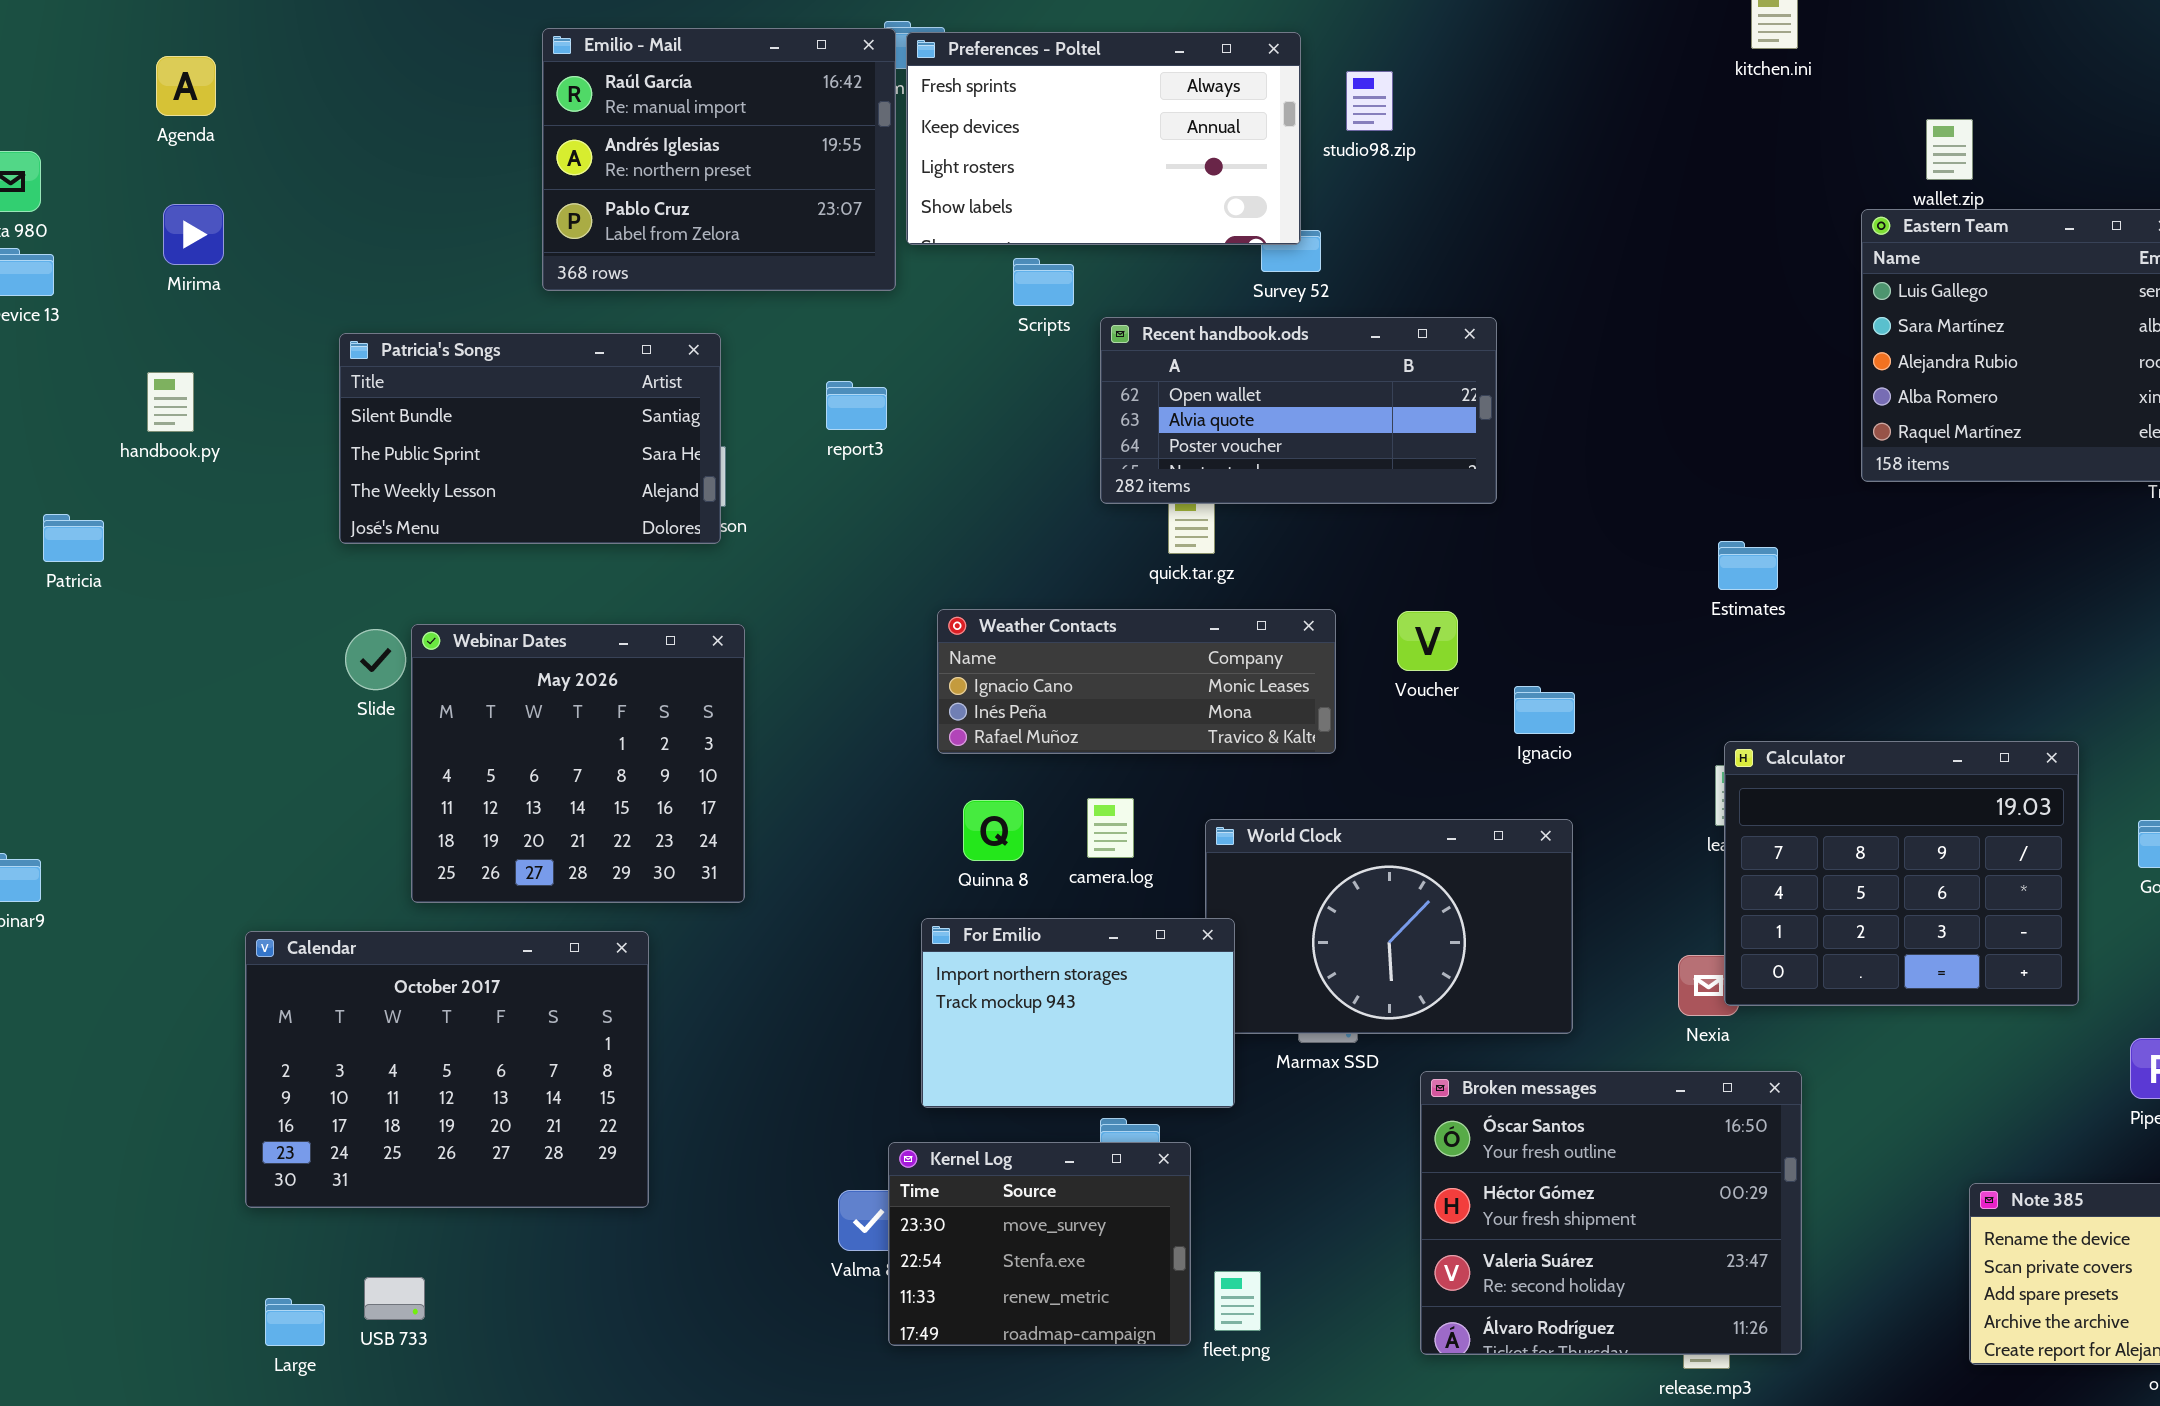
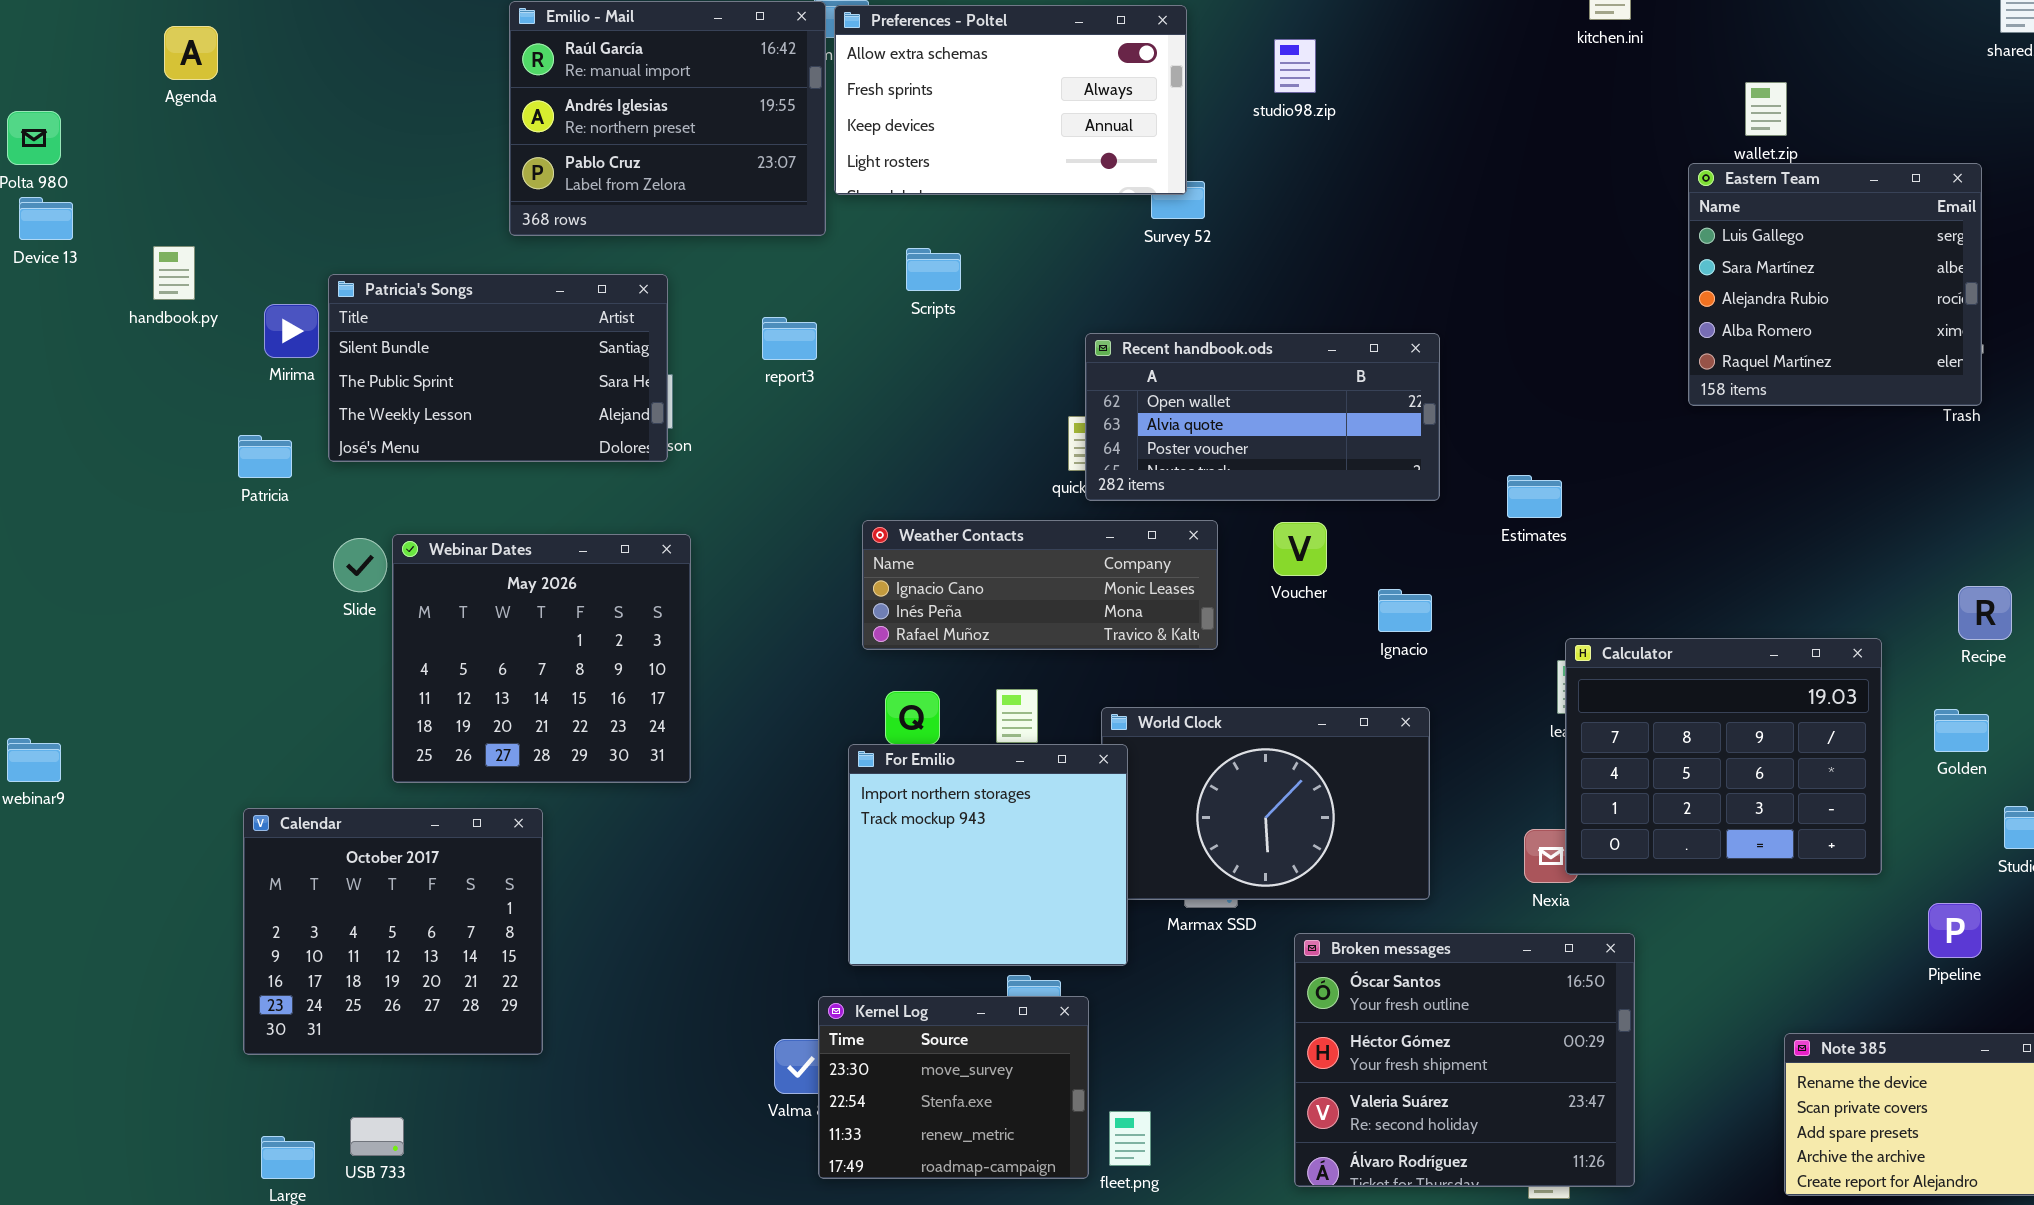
Preferences - Poltel: [906,32,1301,245] -> [834,5,1187,195], scrolled up 1 row
studio98.zip: [1346,71,1393,131] -> [1274,39,1316,93], moved
Mirima: [163,204,224,265] -> [264,304,319,358], moved
Scripts: [1013,258,1074,306] -> [906,248,961,291], moved
Recent handbook.ods: [1100,317,1497,504] -> [1085,333,1440,501], moved
handbook.py: [147,372,194,432] -> [153,246,195,300], moved
Patricia: [43,514,104,562] -> [238,435,292,478], moved
Estimates: [1718,541,1778,590] -> [1507,475,1562,518], moved
For Emilio: [921,918,1235,1108] -> [848,744,1128,966], resized
Calendar: [245,931,649,1208] -> [243,808,543,1055], resized

